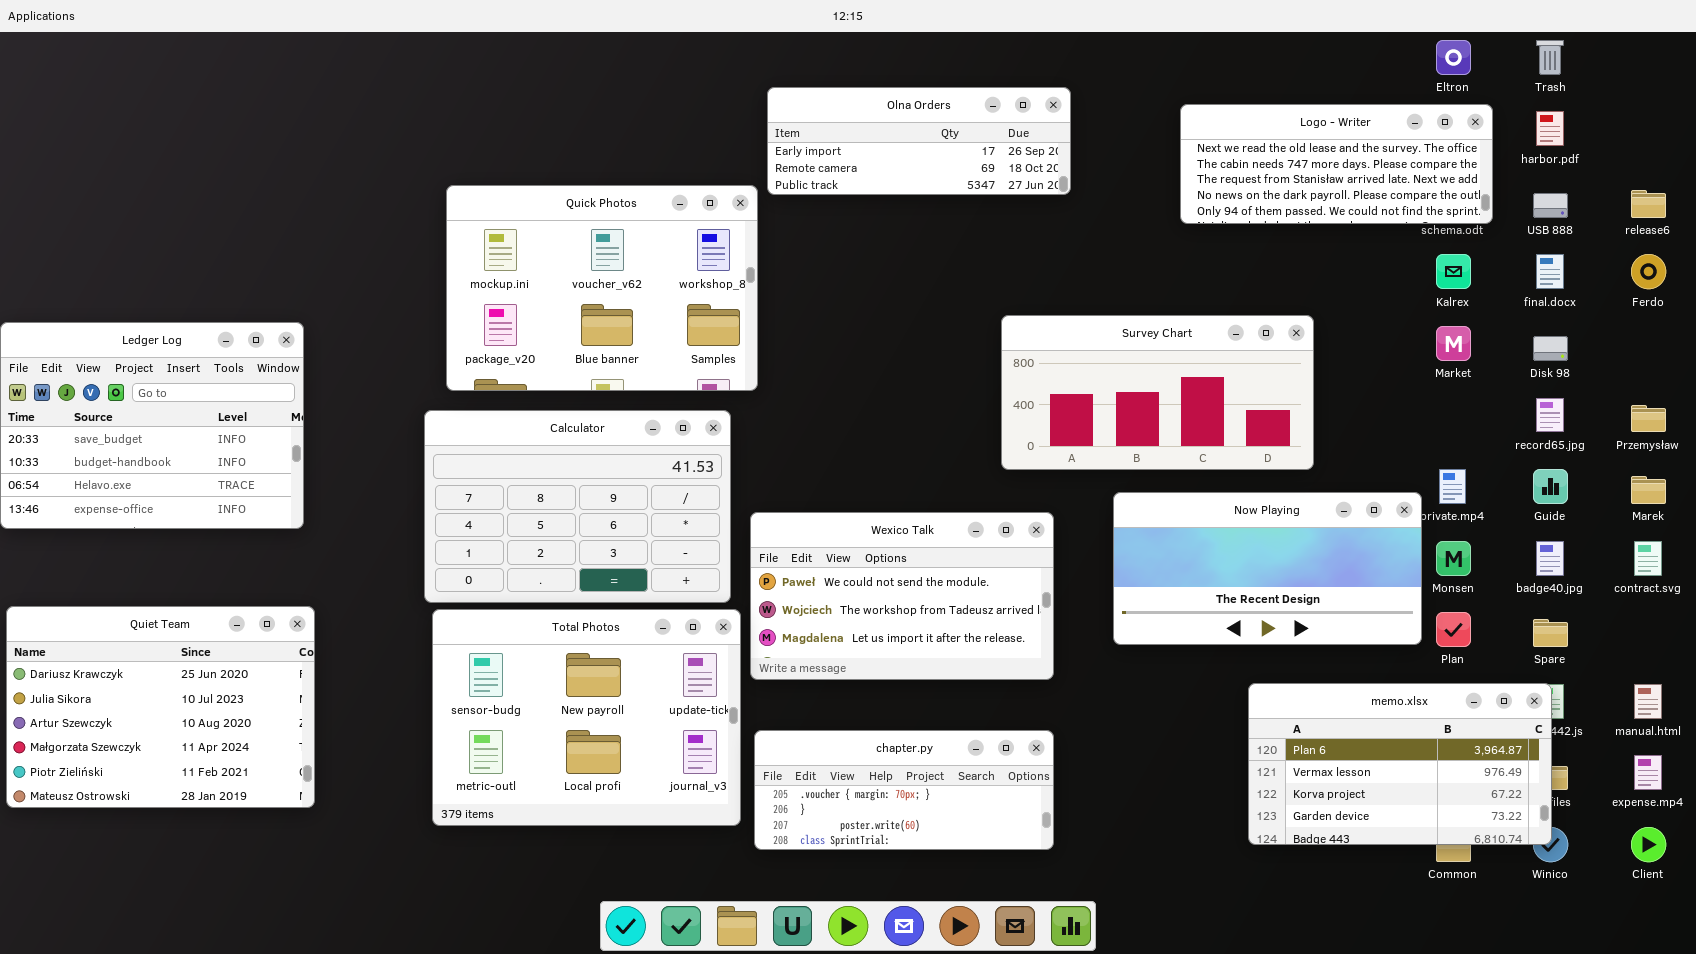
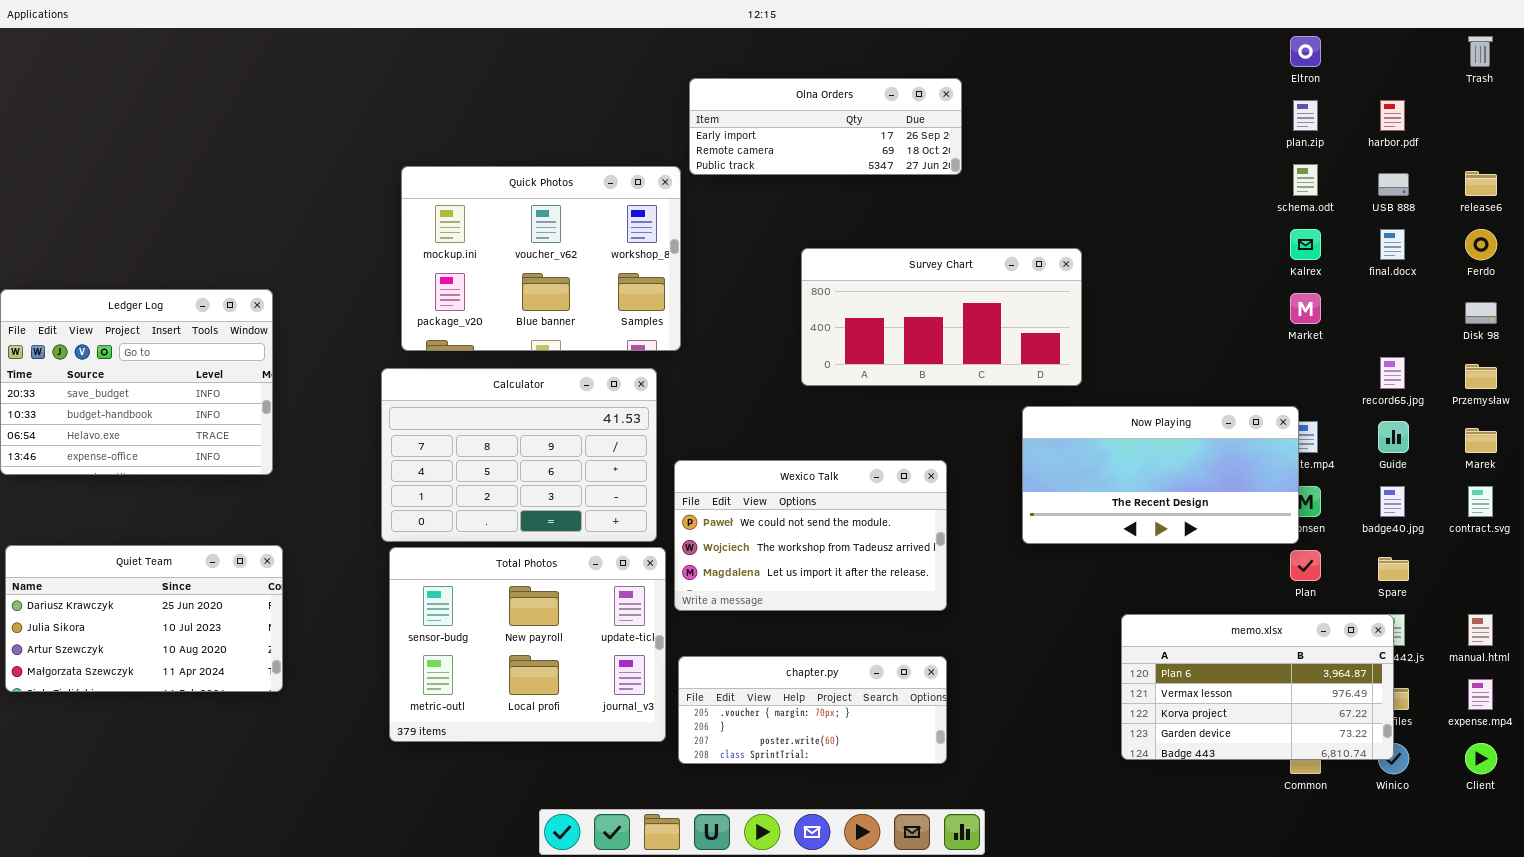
Trash: [1536,40,1564,75] -> [1468,36,1493,67], moved
Logo - Writer: [1180,104,1493,224] -> none, closed
Survey Chart: [1001,315,1314,470] -> [801,248,1082,386], moved
Disk 98: [1533,336,1568,361] -> [1465,302,1497,324], moved
Now Playing: [1113,492,1422,645] -> [1022,406,1299,544], moved
Quiet Team: [6,606,315,808] -> [5,545,283,692], resized

